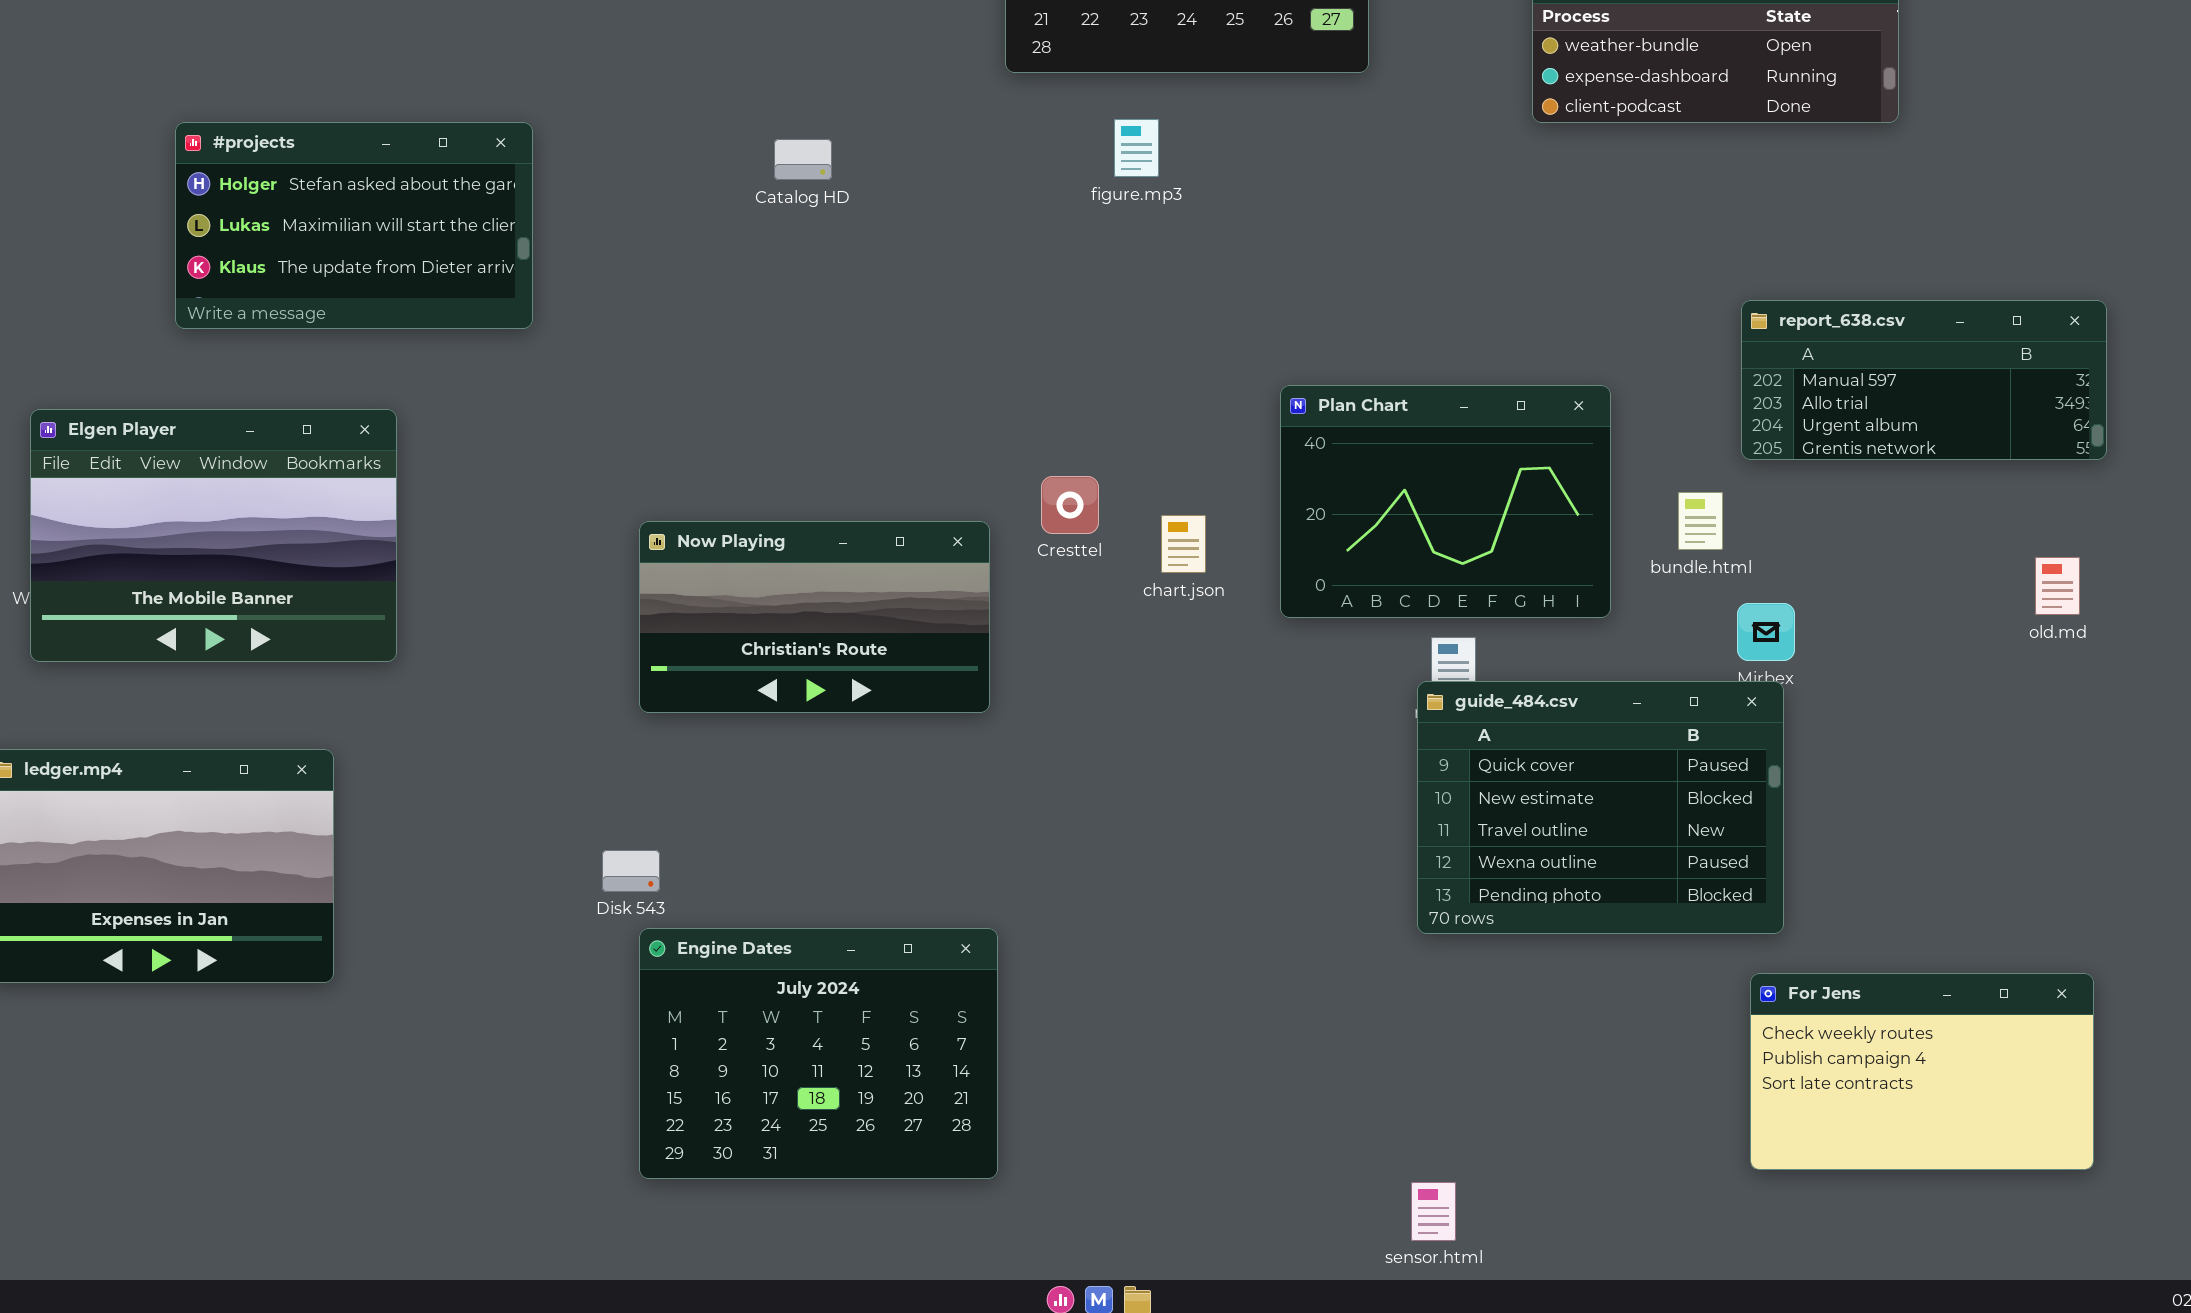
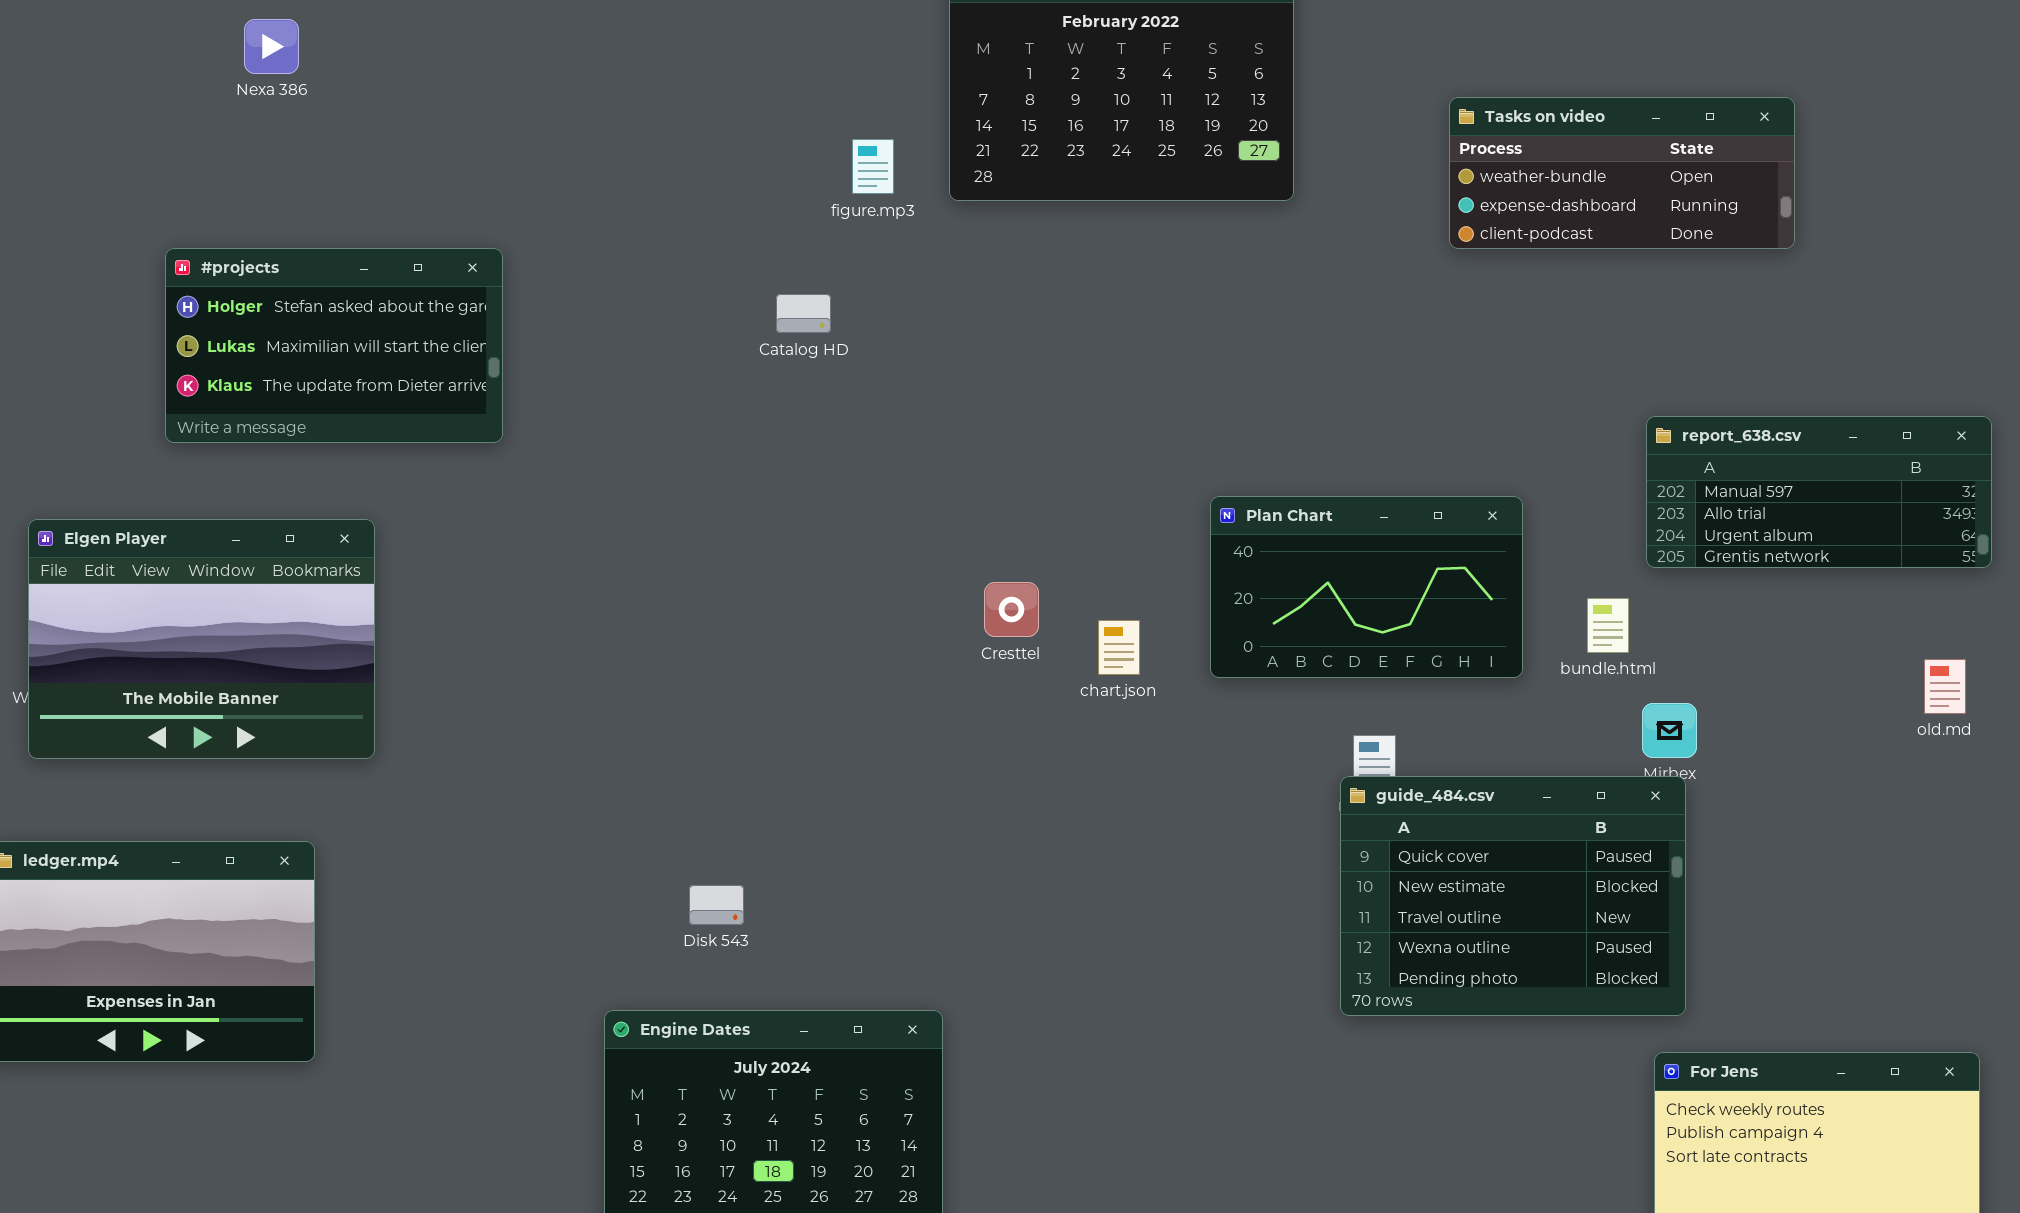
figure.mp3: [1114,119,1159,177] -> [852,139,894,194], moved
Catalog HD: [774,139,832,180] -> [776,294,831,333], moved
Plan Chart: [1280,385,1611,618] -> [1210,496,1523,678], resized
Now Playing: [639,521,990,713] -> none, closed
Disk 543: [602,850,660,892] -> [689,885,744,925], moved

